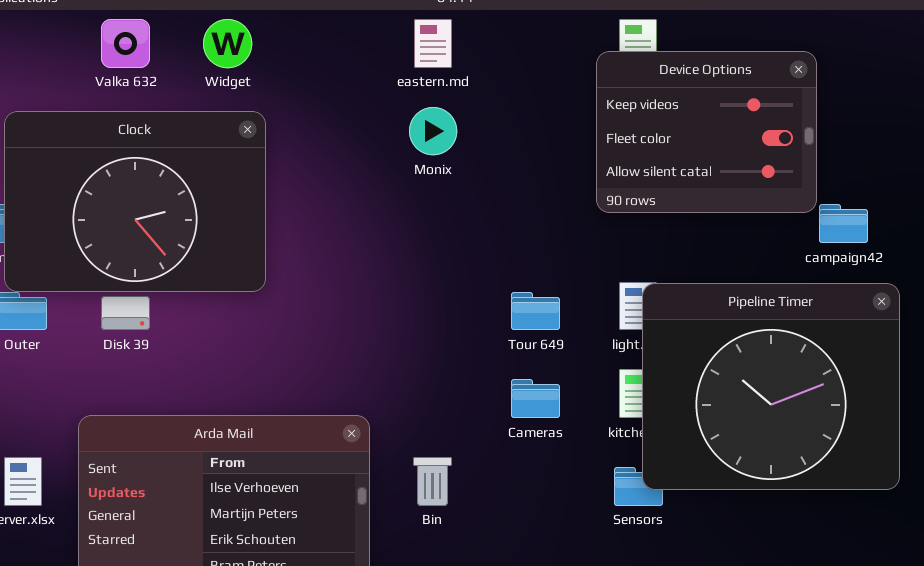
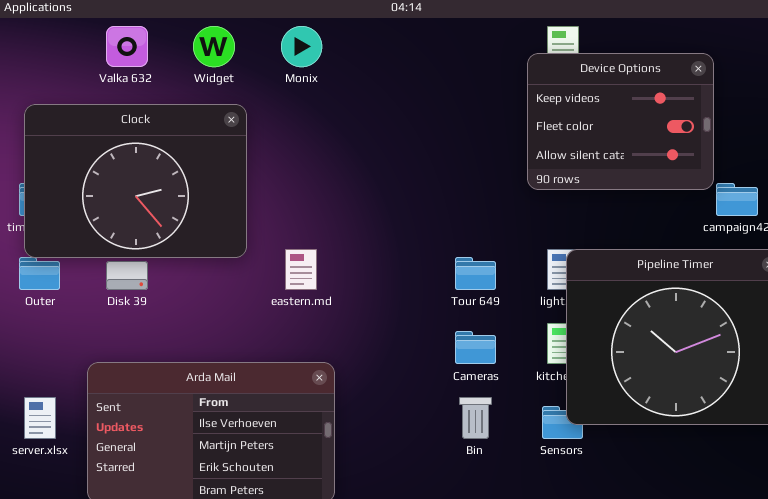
eastern.md: [414,19,452,68] -> [285,249,317,290], moved
Monix: [409,107,457,155] -> [281,26,322,67], moved
Bin: [413,457,452,506] -> [459,397,492,439], moved

